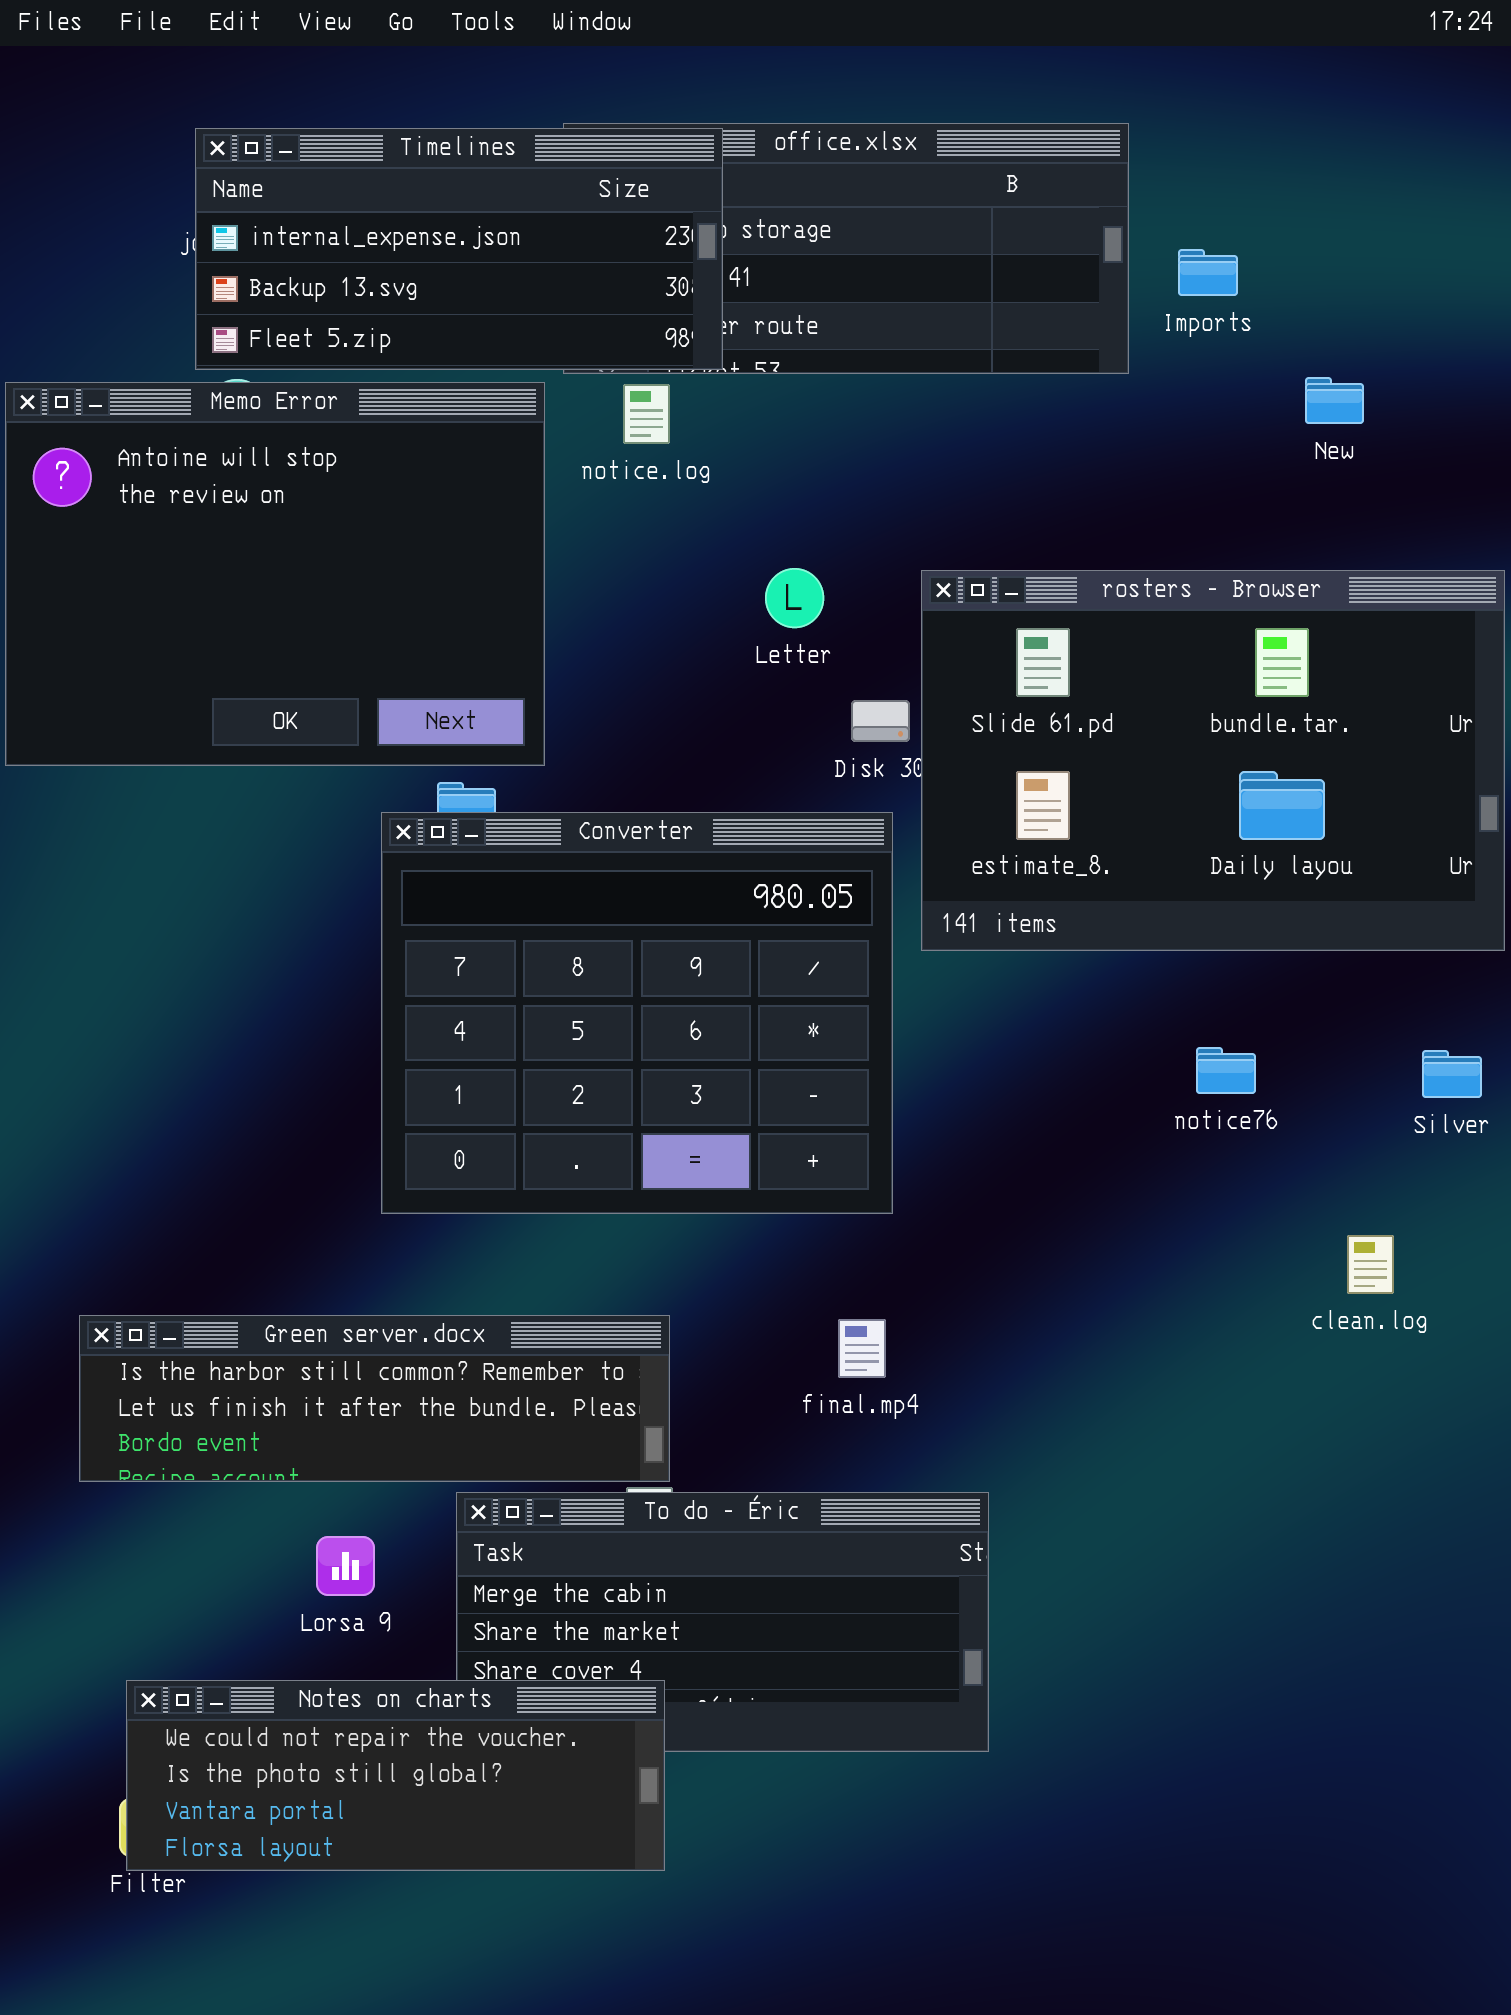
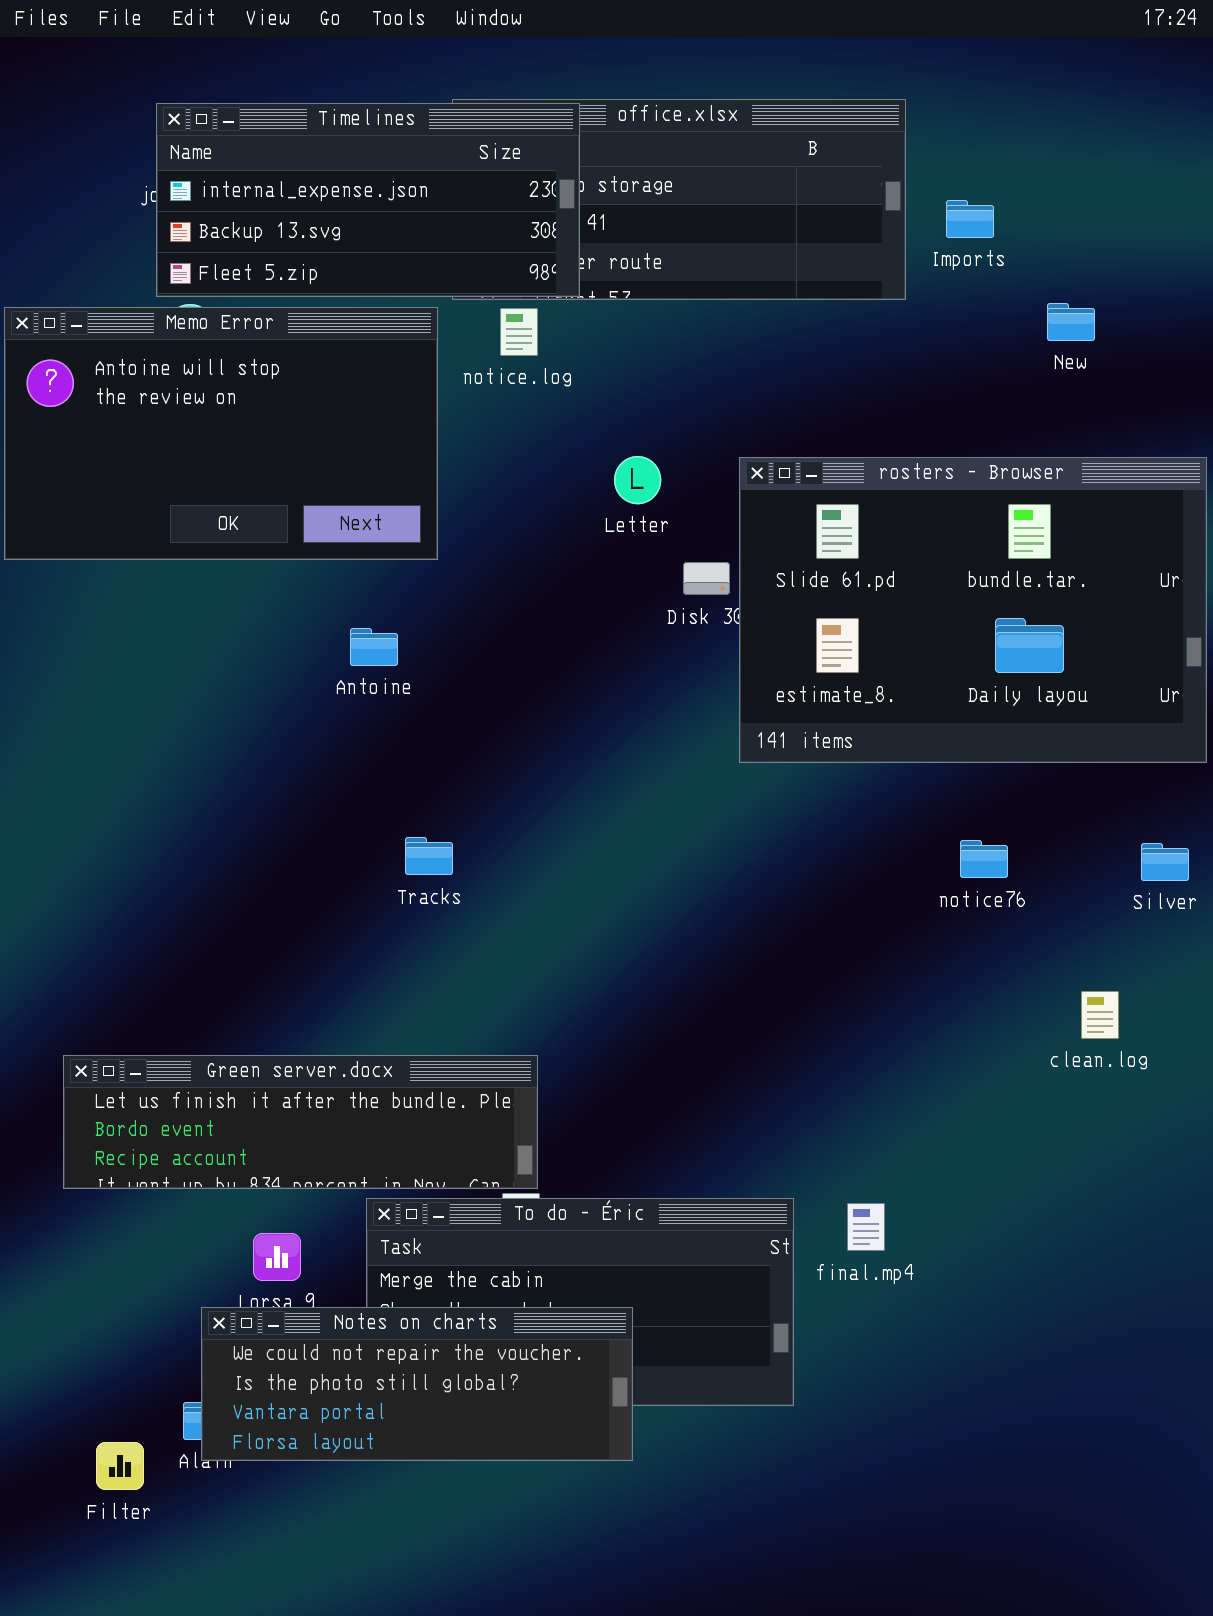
Memo Error: [5,382,545,766] -> [4,307,438,560], resized
Converter: [381,812,893,1214] -> none, closed
Green server.docx: [79,1315,670,1482] -> [63,1055,538,1189], scrolled down 1 row
final.mp4: [838,1319,886,1378] -> [847,1203,885,1251], moved
Notes on charts: [126,1680,665,1871] -> [201,1307,633,1461], moved

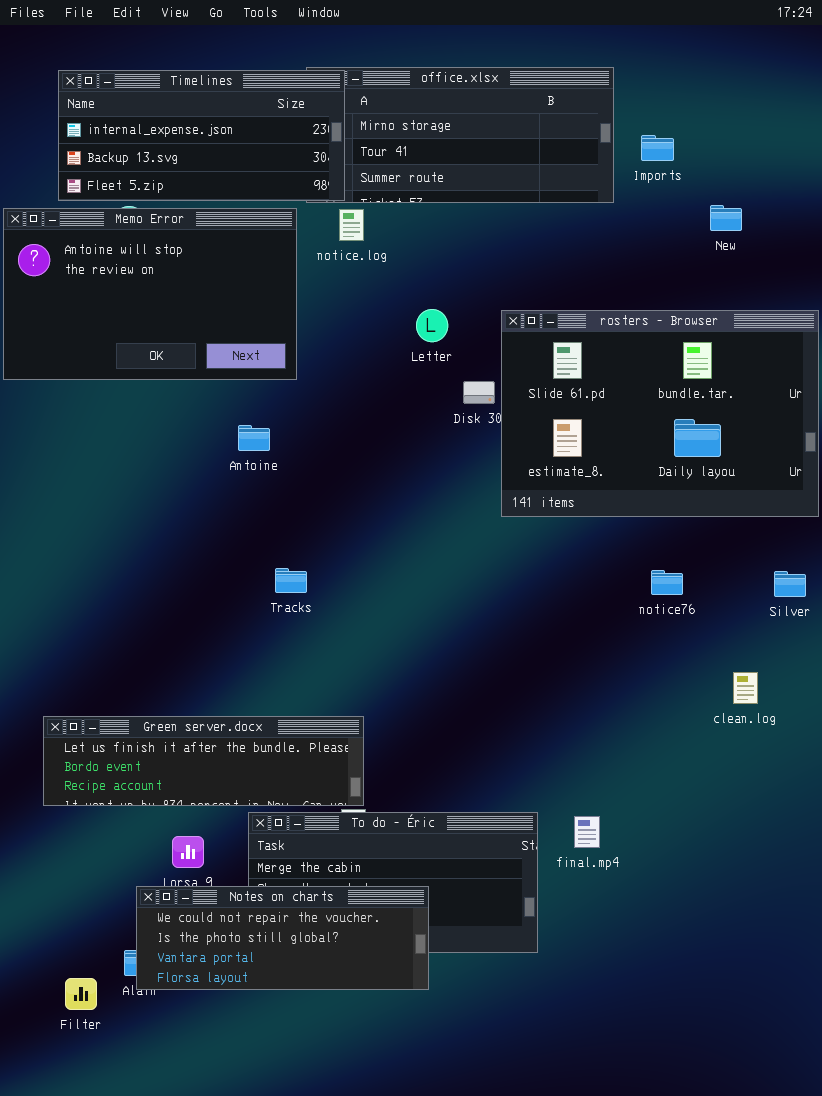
Timelines: [156,103,580,297] -> [58,70,345,201], moved

